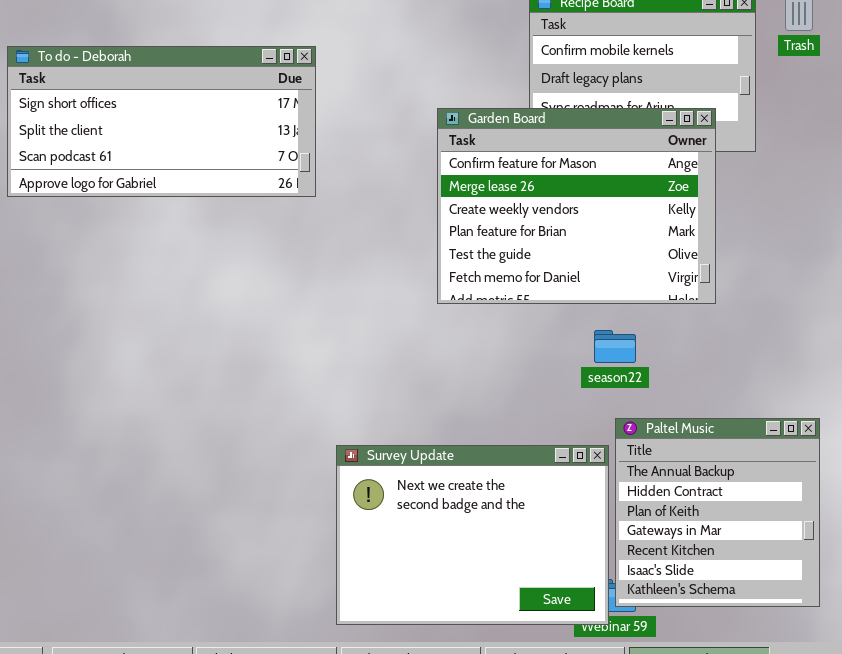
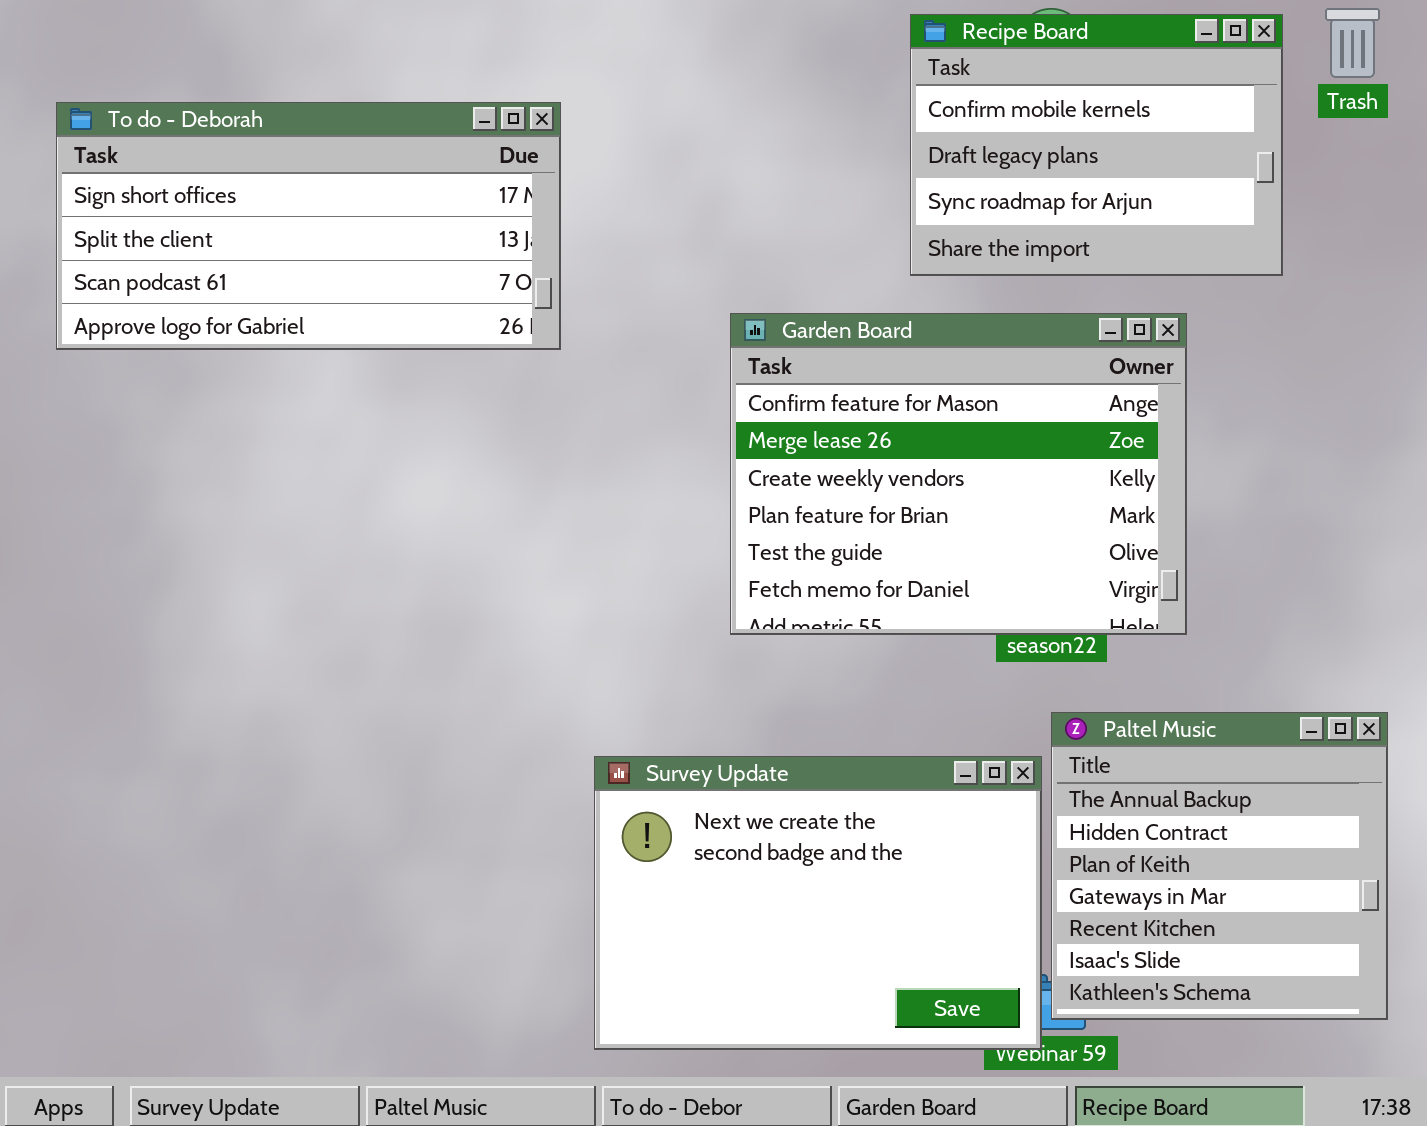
Garden Board: [437,108,716,304] -> [730,313,1187,635], moved

